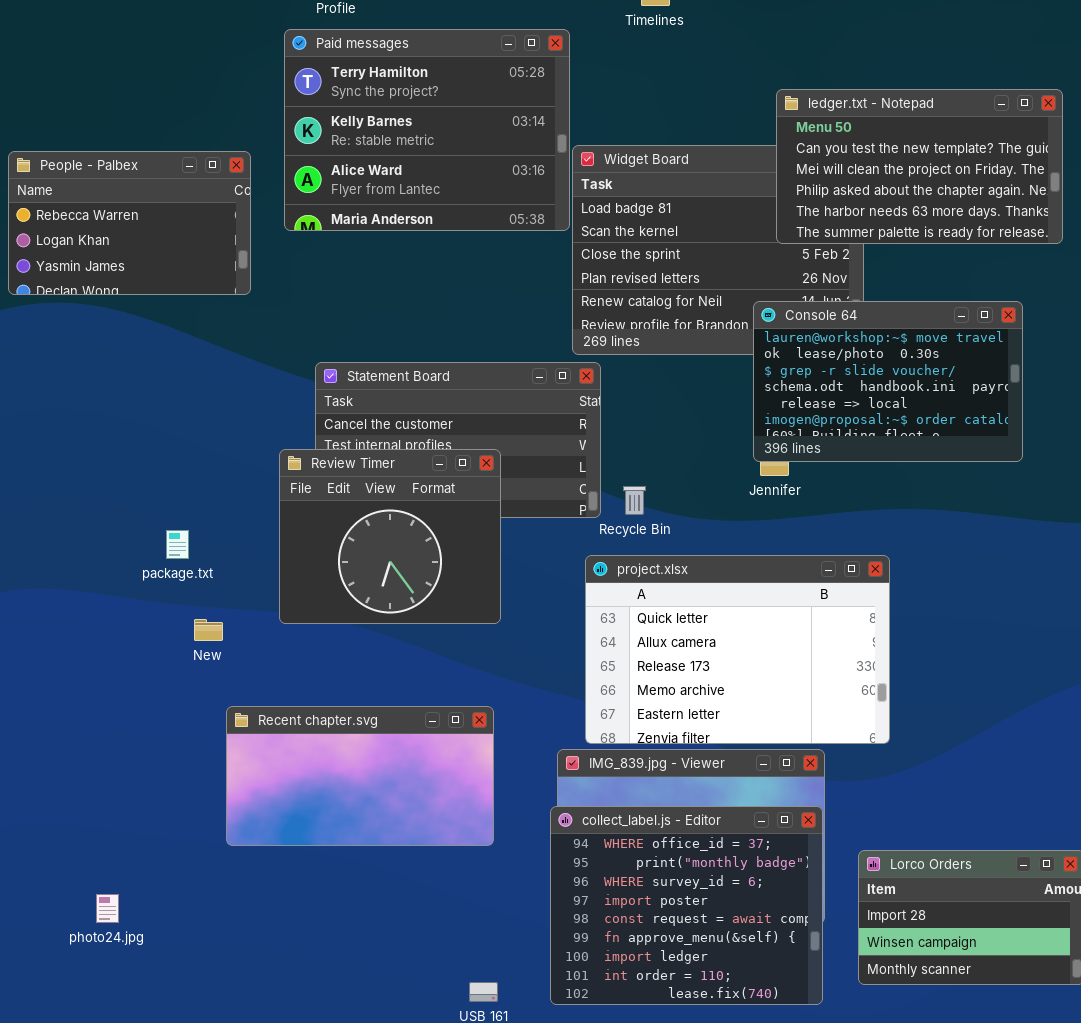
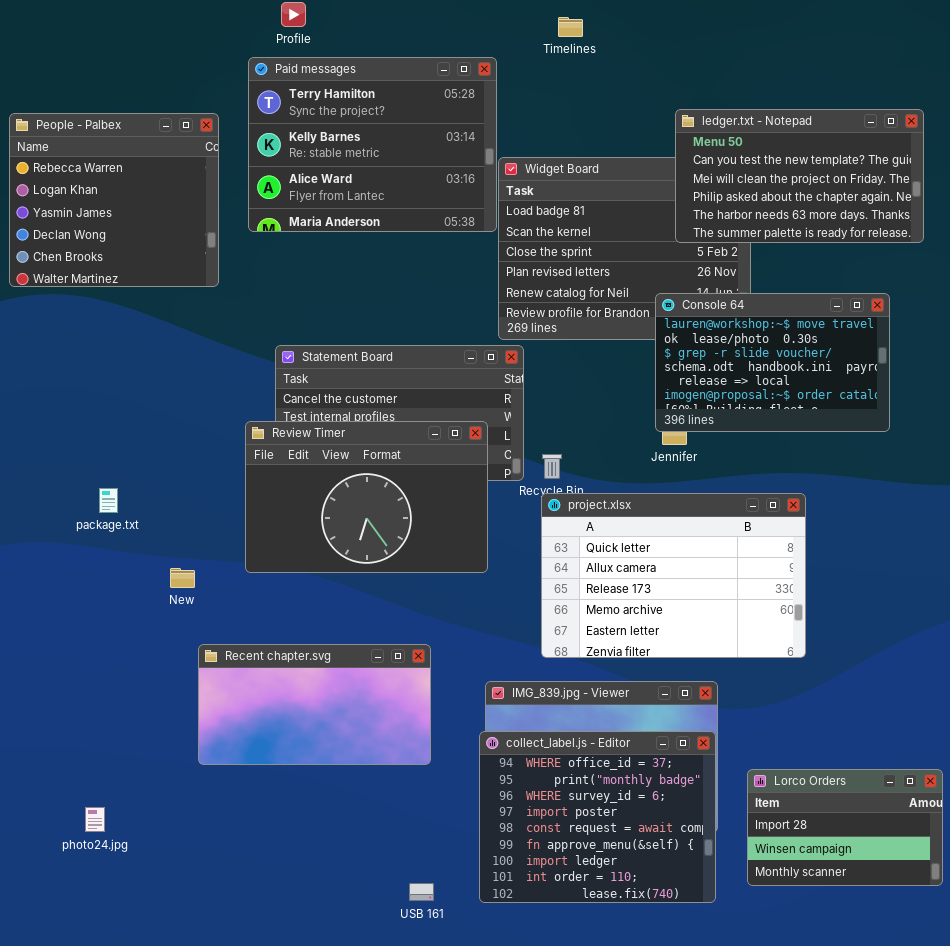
People - Palbex: [8,151,251,295] -> [9,113,219,287], resized
Review Timer: [279,449,501,624] -> [245,421,488,573], resized
package.txt: [166,530,189,559] -> [99,488,118,513], moved
project.xlsx: [585,555,890,744] -> [541,493,806,658], moved

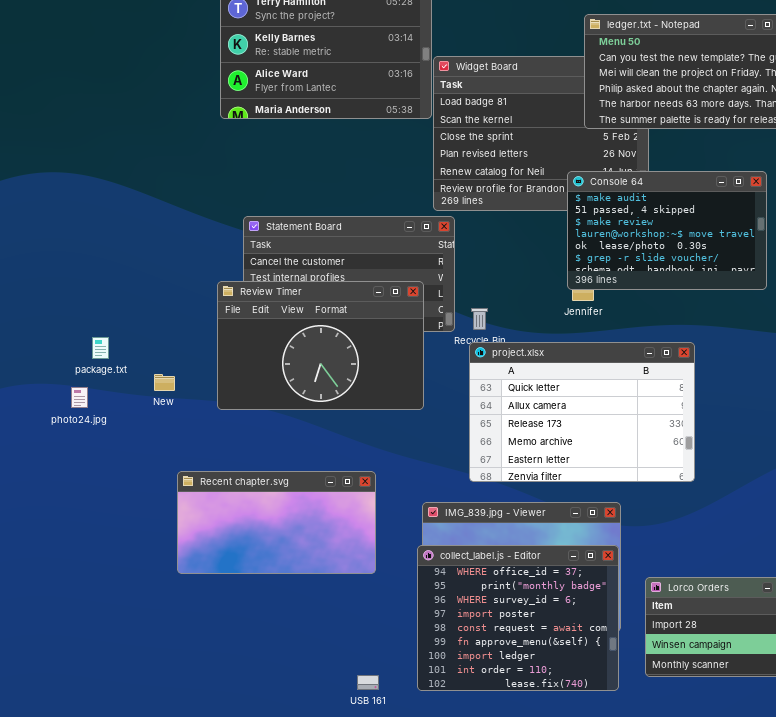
People - Palbex: [9,113,219,287] -> none, closed
Console 64: [655,293,890,432] -> [567,171,767,290], scrolled up 3 rows
New: [170,568,195,588] -> [154,374,175,391], moved
photo24.jpg: [85,807,105,832] -> [71,387,88,408], moved

